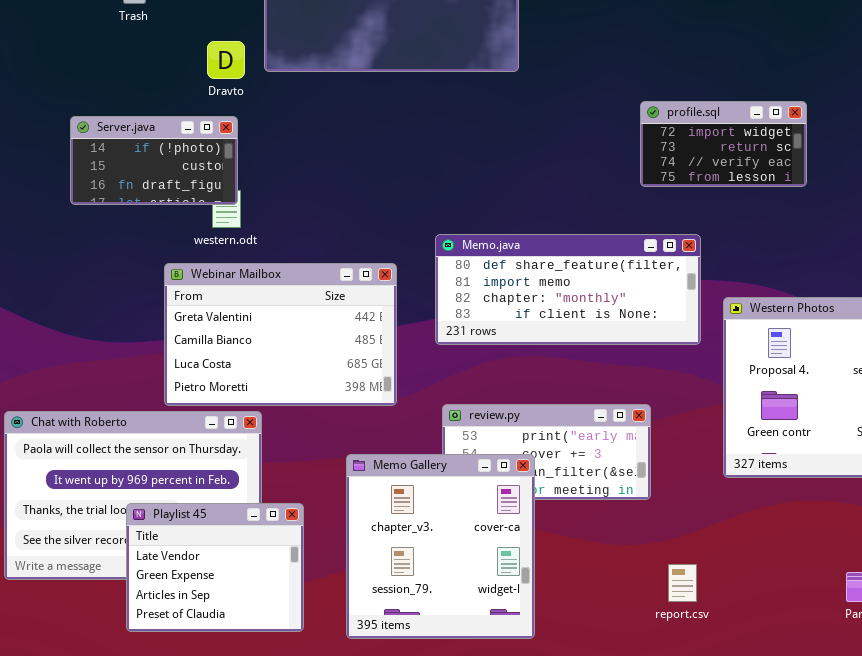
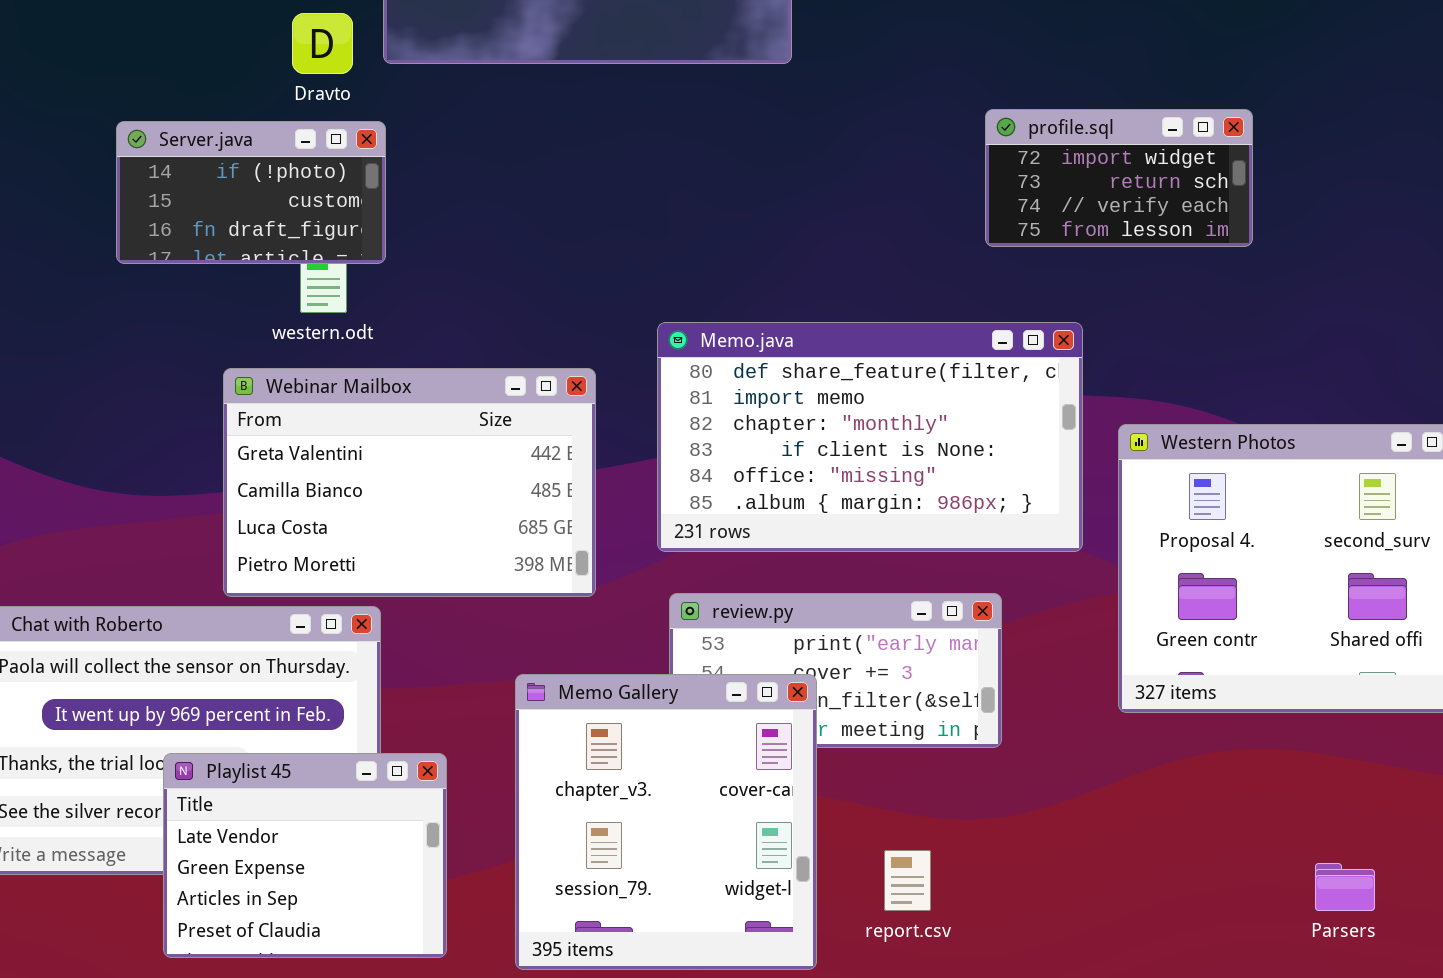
Server.java: [70,116,238,205] -> [116,121,386,264], moved
Memo.java: [435,234,701,345] -> [657,322,1083,552], resized
report.csv: [668,564,697,602] -> [884,850,931,911], moved

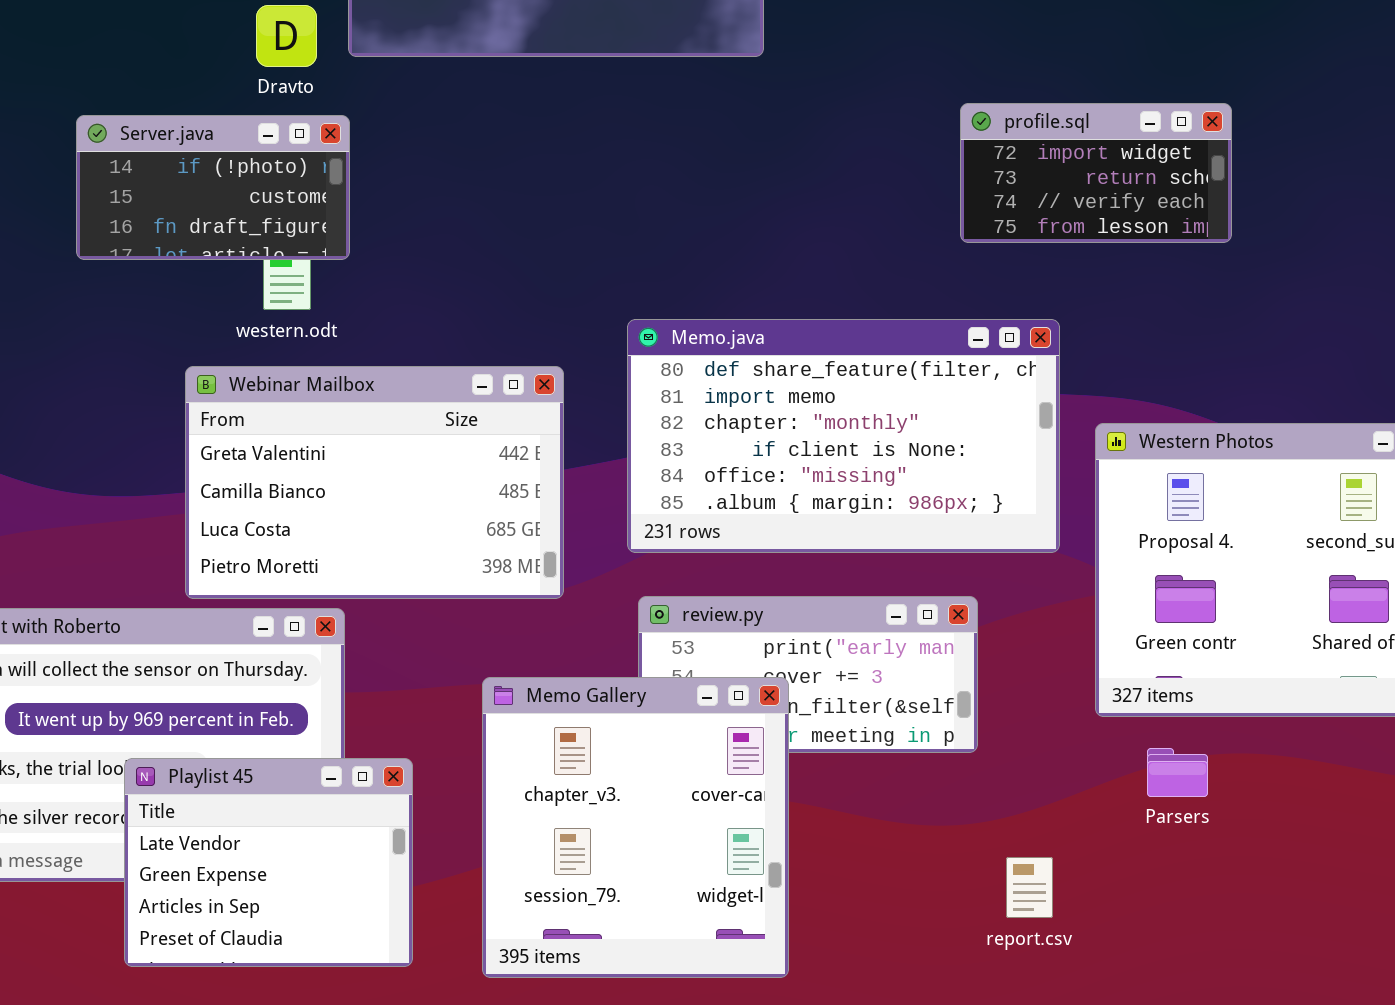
report.csv: [884,850,931,911] -> [1006,857,1053,918], moved
Parsers: [1315,863,1375,911] -> [1147,748,1208,797], moved

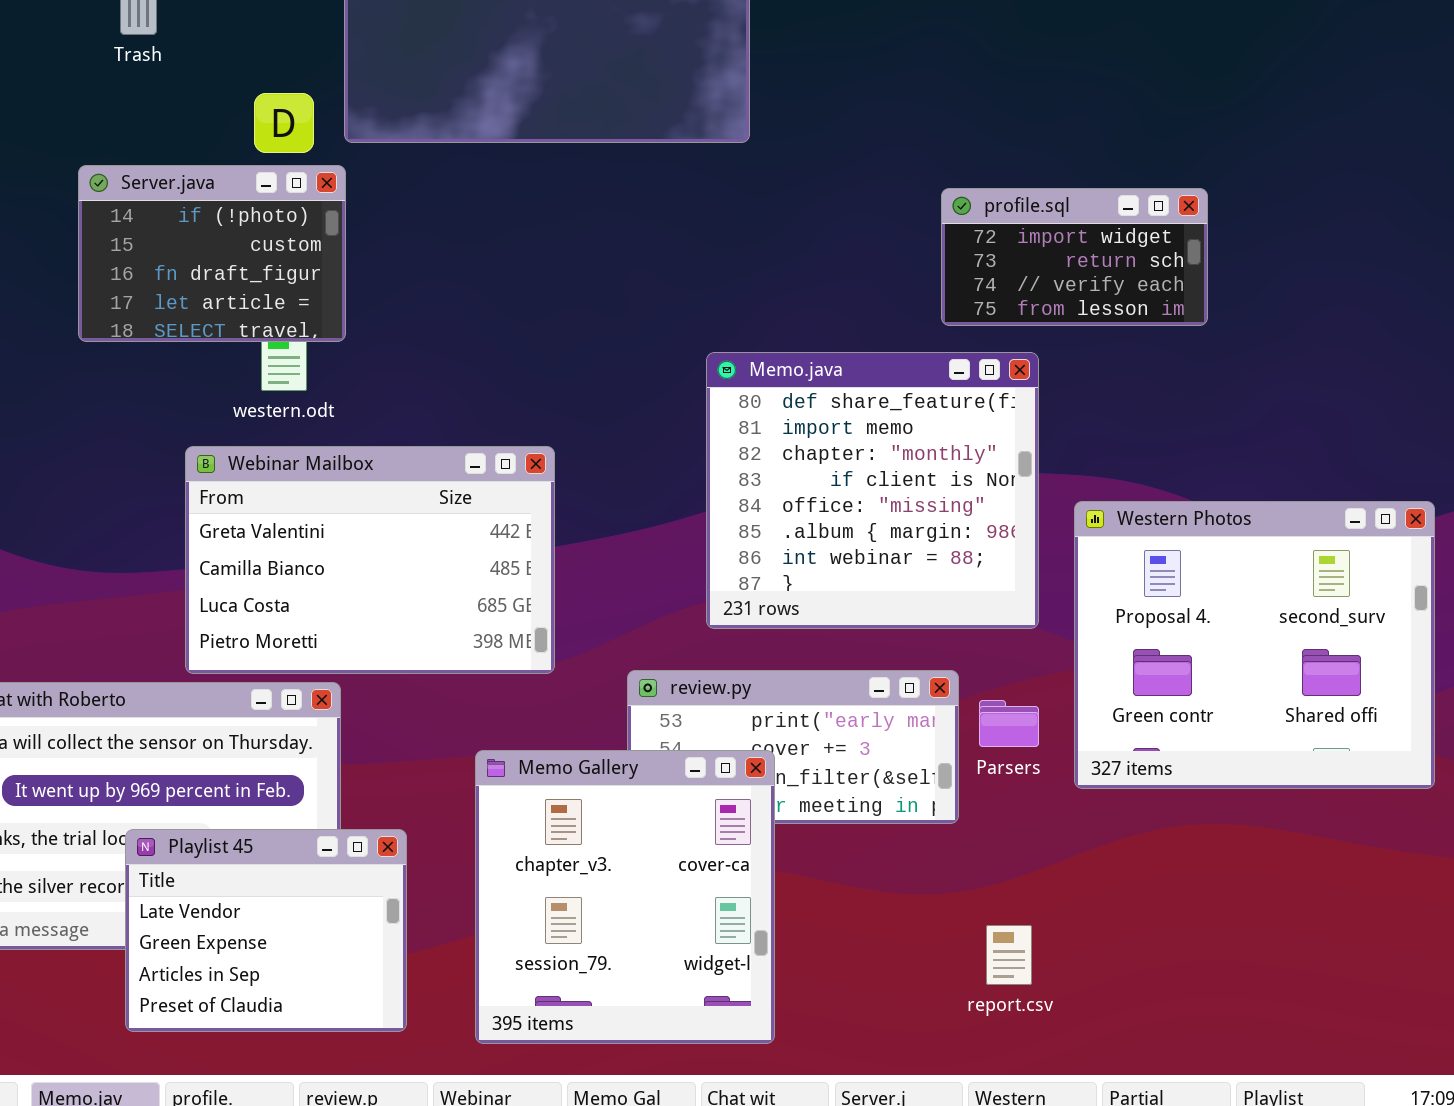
Server.java: [76,115,350,260] -> [78,165,346,342], resized
Memo.java: [627,319,1060,553] -> [706,352,1039,629], resized
Parsers: [1147,748,1208,797] -> [979,700,1039,747], moved

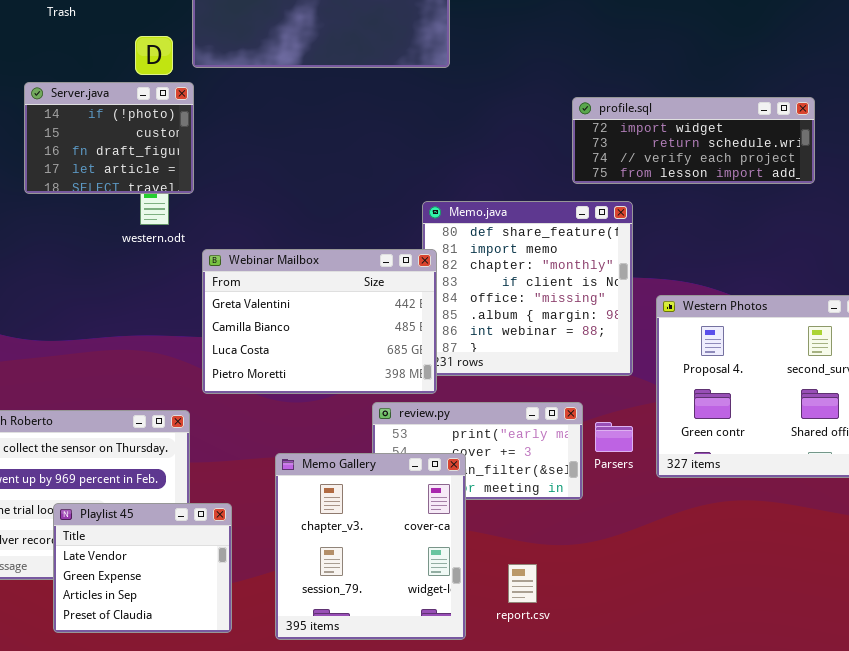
profile.sql: [941,188,1208,326] -> [572,97,815,184], resized
Webinar Mailbox: [185,446,555,674] -> [202,249,437,394], moved
report.csv: [986,925,1032,985] -> [508,564,537,603], moved

